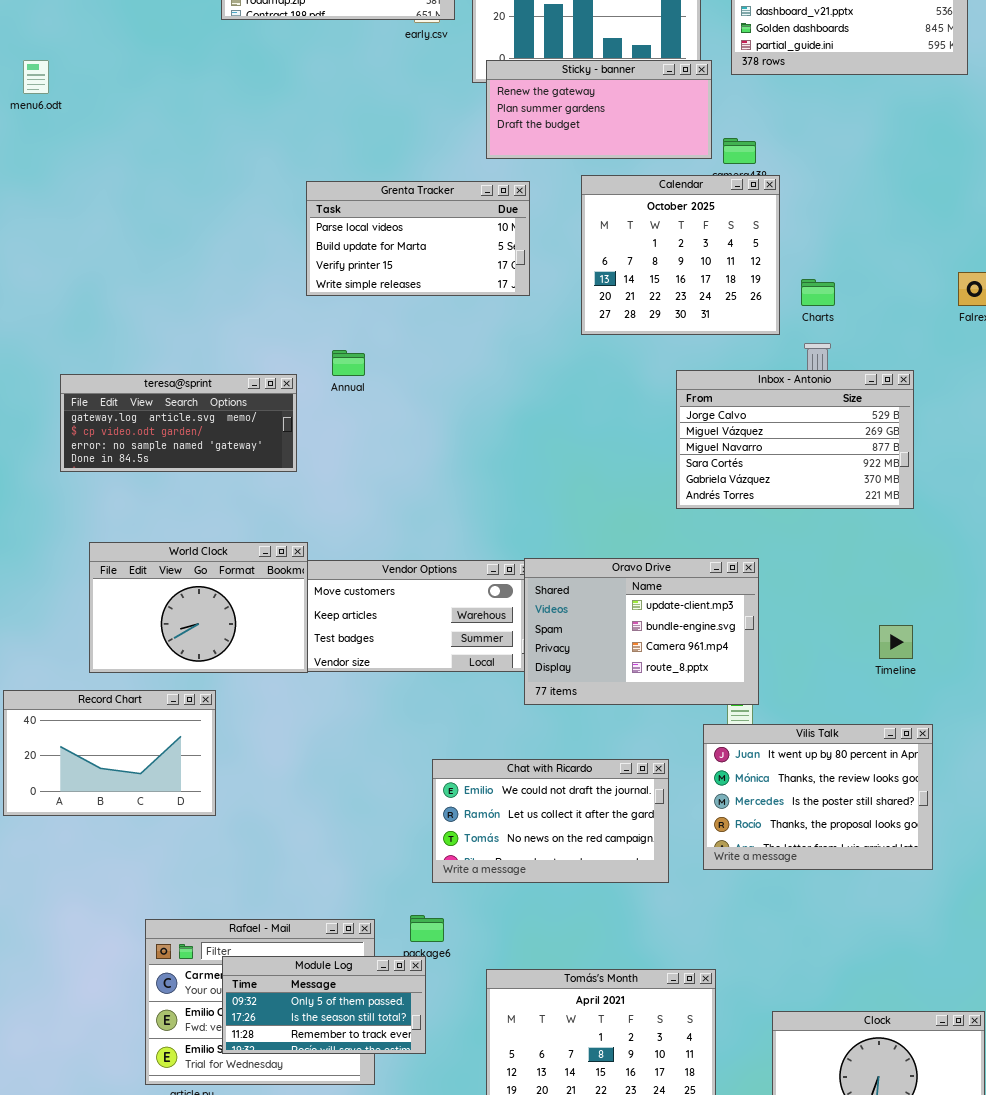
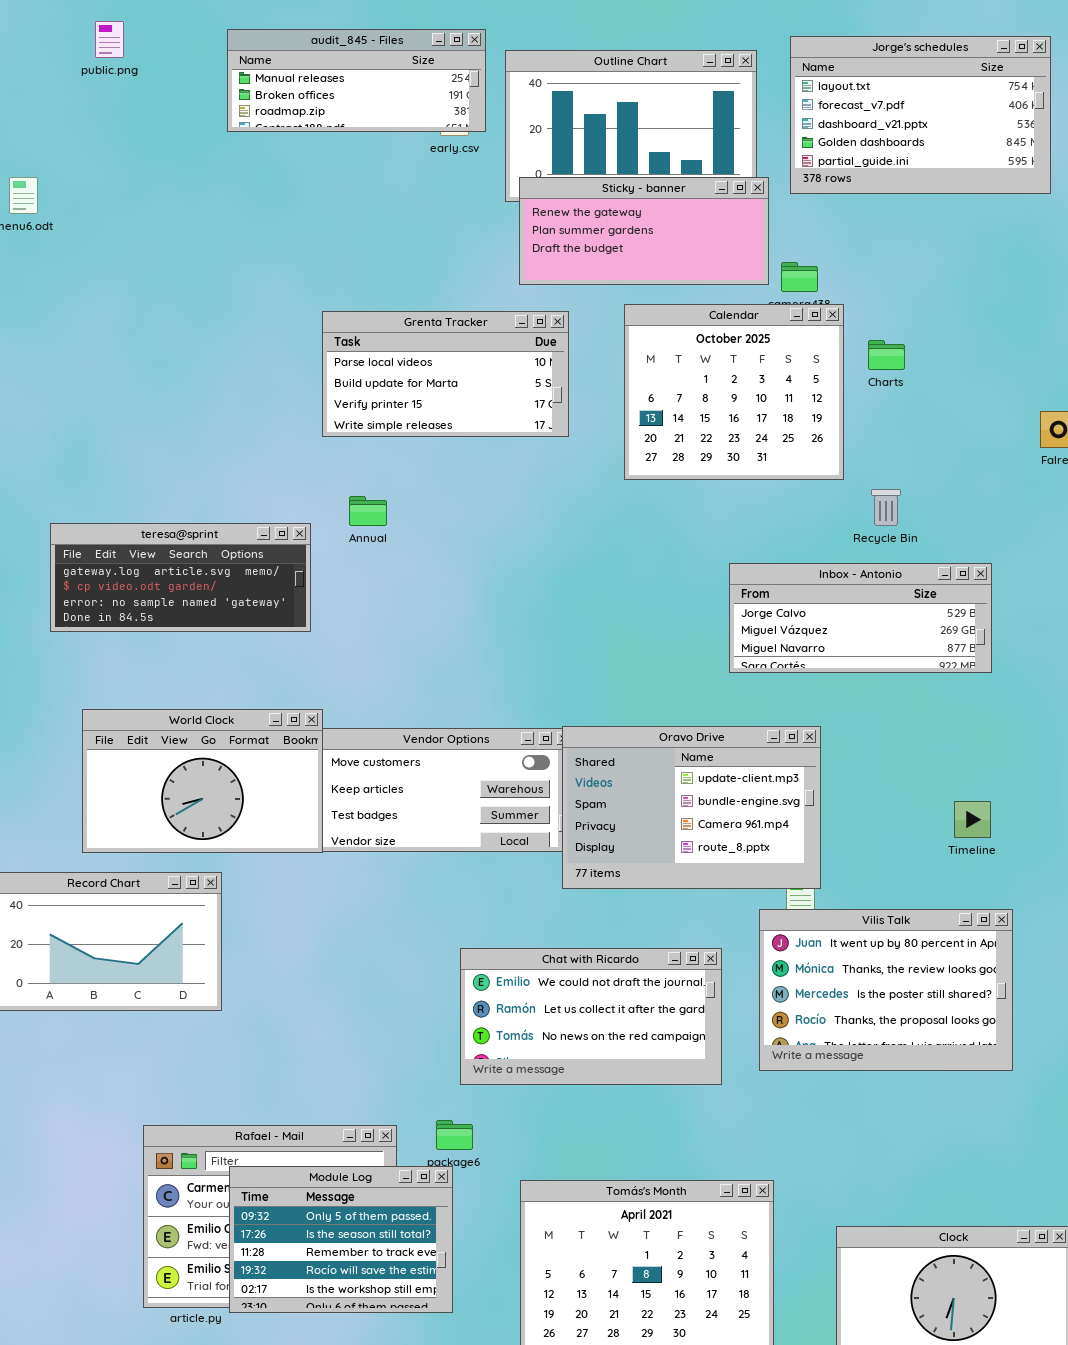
Charts: [801,279,835,306] -> [868,340,905,370], moved
Inbox - Antonio: [676,370,914,509] -> [729,563,992,673], resized
Module Log: [222,956,426,1054] -> [229,1166,453,1313], resized

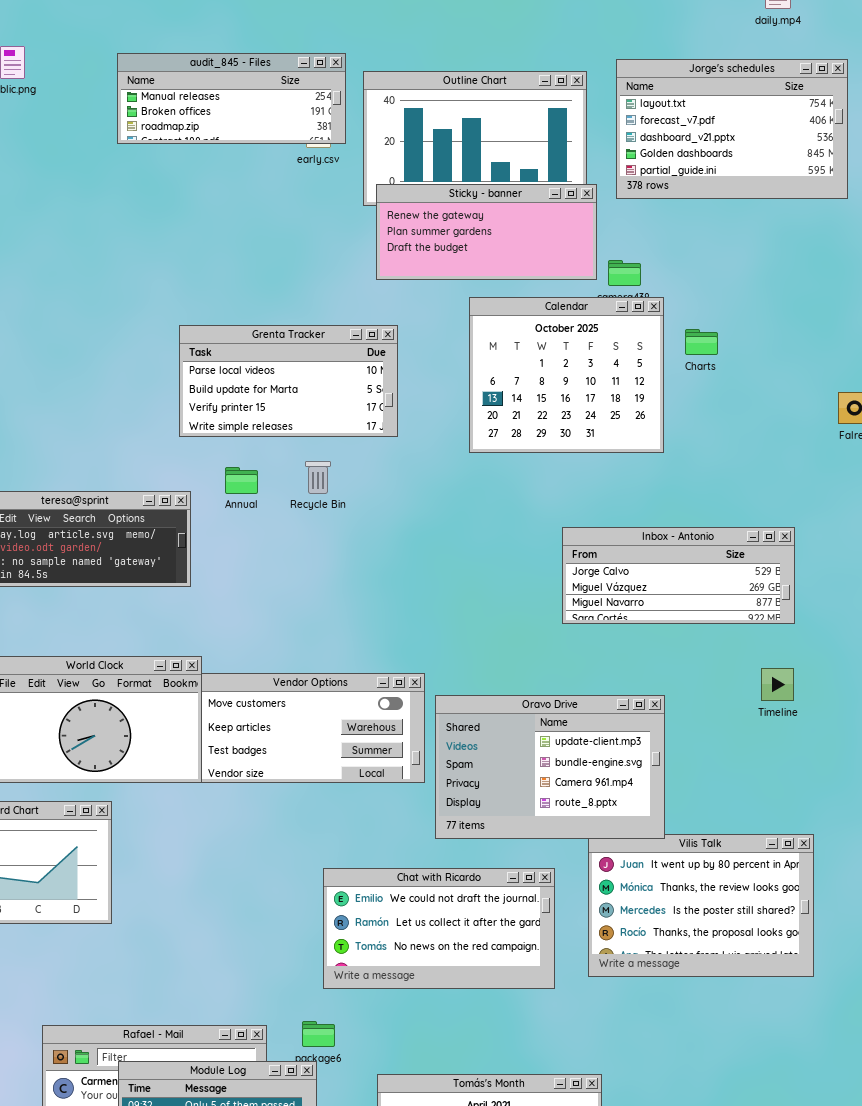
Grenta Tracker: [322,311,569,437] -> [179,325,398,437], moved
Recycle Bin: [871,489,901,526] -> [305,461,331,494], moved
Oravo Drive: [562,726,821,889] -> [435,695,665,839], moved
Timeline: [954,801,991,838] -> [761,668,794,701], moved

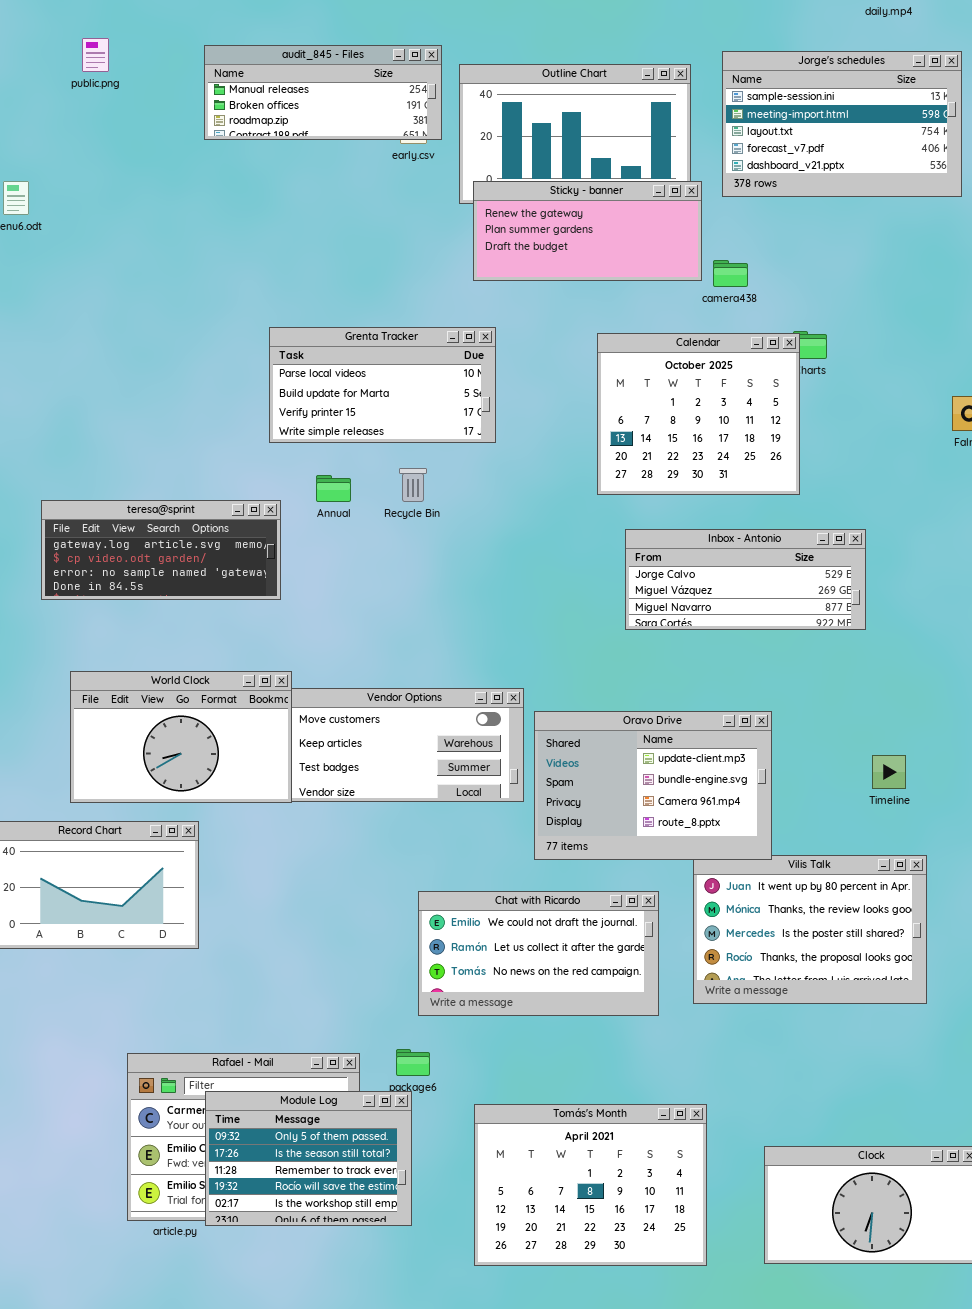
Jorge's schedules: [616,59,848,199] -> [722,51,962,197], scrolled up 2 rows
Calendar: [469,297,664,453] -> [597,333,800,495], moved
Inbox - Antonio: [562,527,795,624] -> [625,529,866,630], moved
Timeline: [761,668,794,701] -> [872,755,906,789], moved

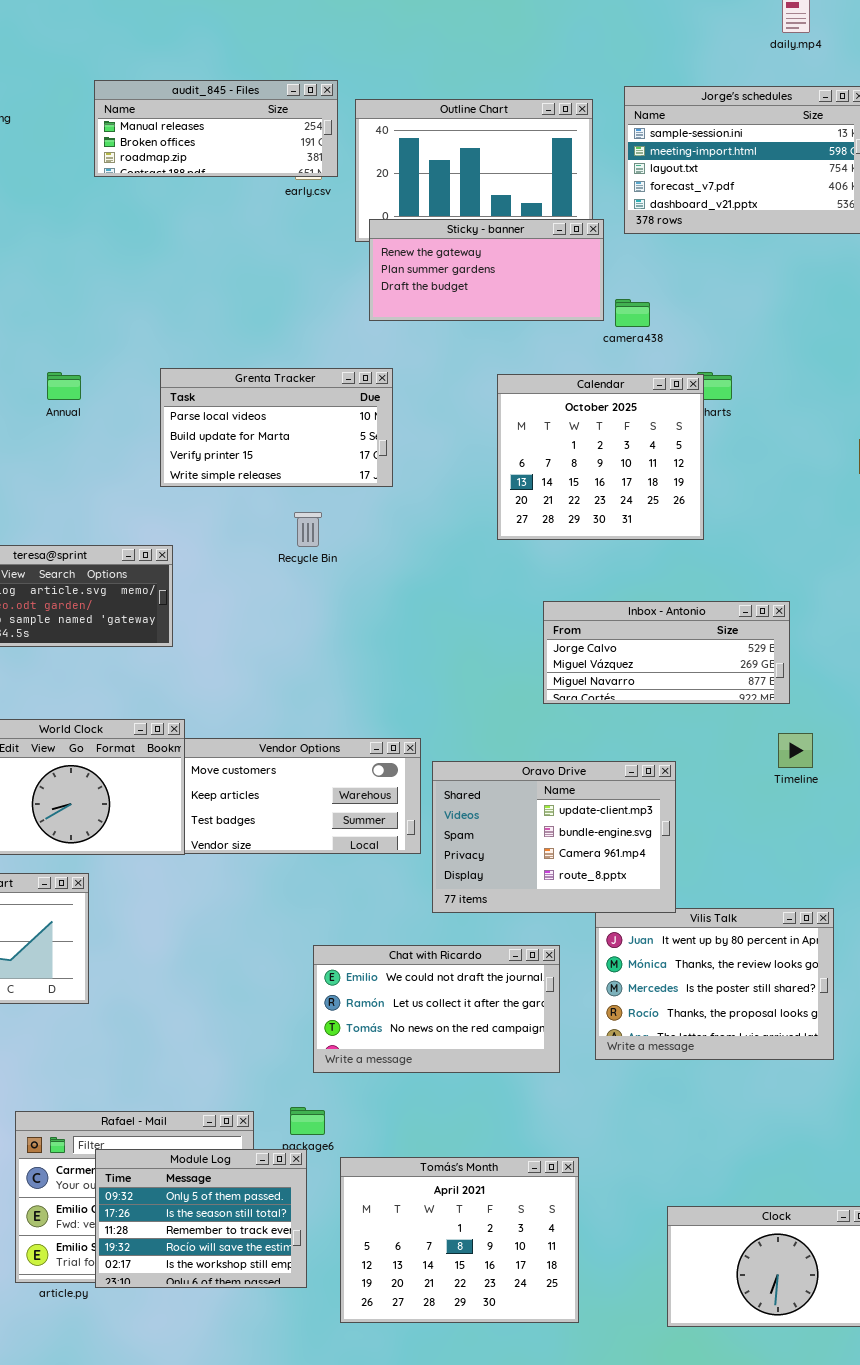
Annual: [316,475,351,502] -> [47,372,81,400], moved
Inbox - Antonio: [625,529,866,630] -> [543,601,790,704], moved
Timeline: [872,755,906,789] -> [778,733,813,768], moved
Tomás's Month: [474,1104,707,1266] -> [340,1157,579,1323], moved

